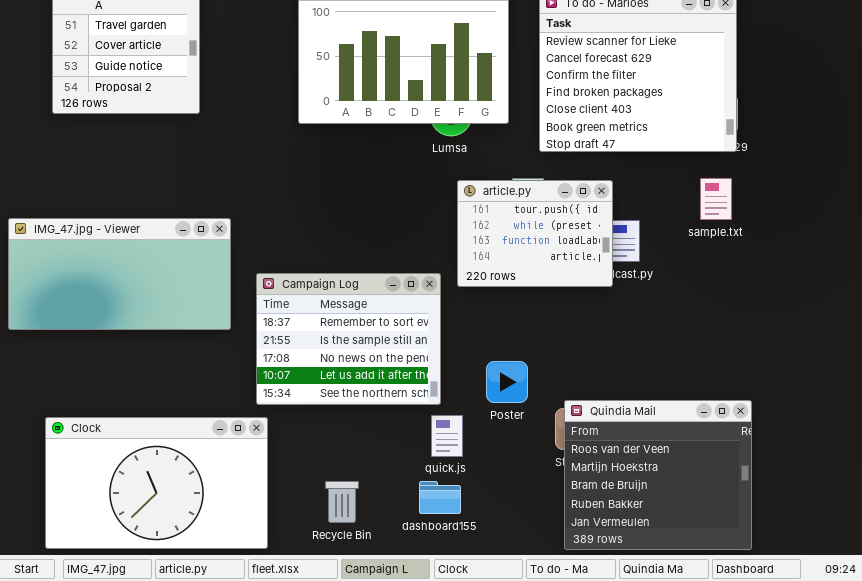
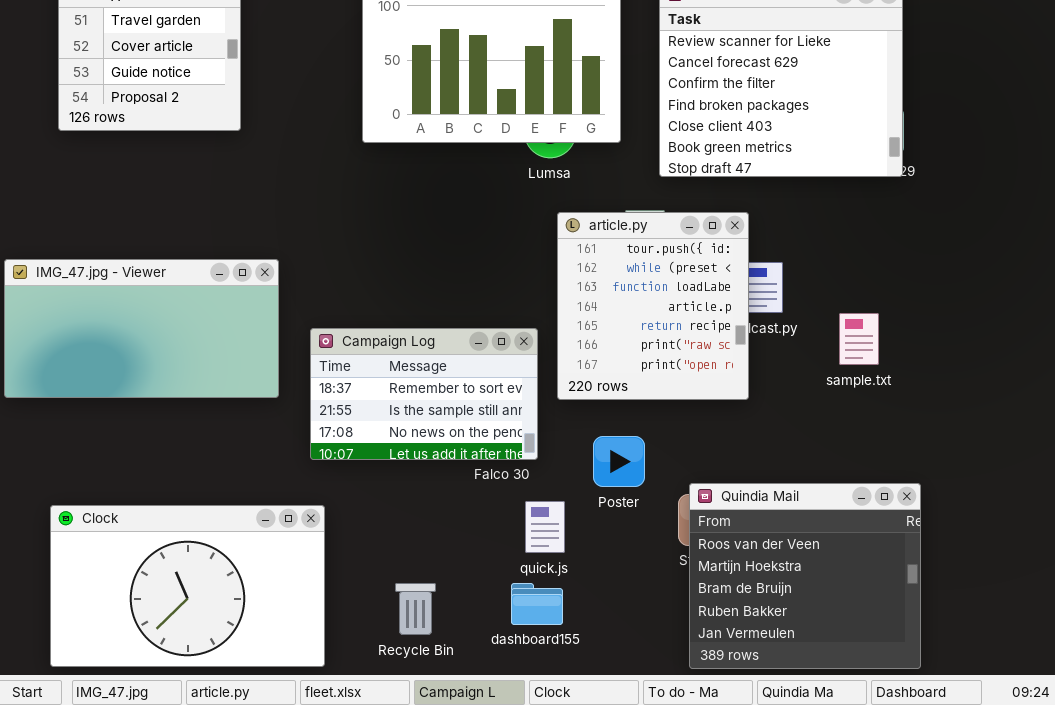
sample.txt: [700,178,732,220] -> [839,313,879,365], moved
article.py: [457,180,613,287] -> [557,212,749,400], resized
Campaign Log: [256,273,441,405] -> [310,328,538,460], resized

